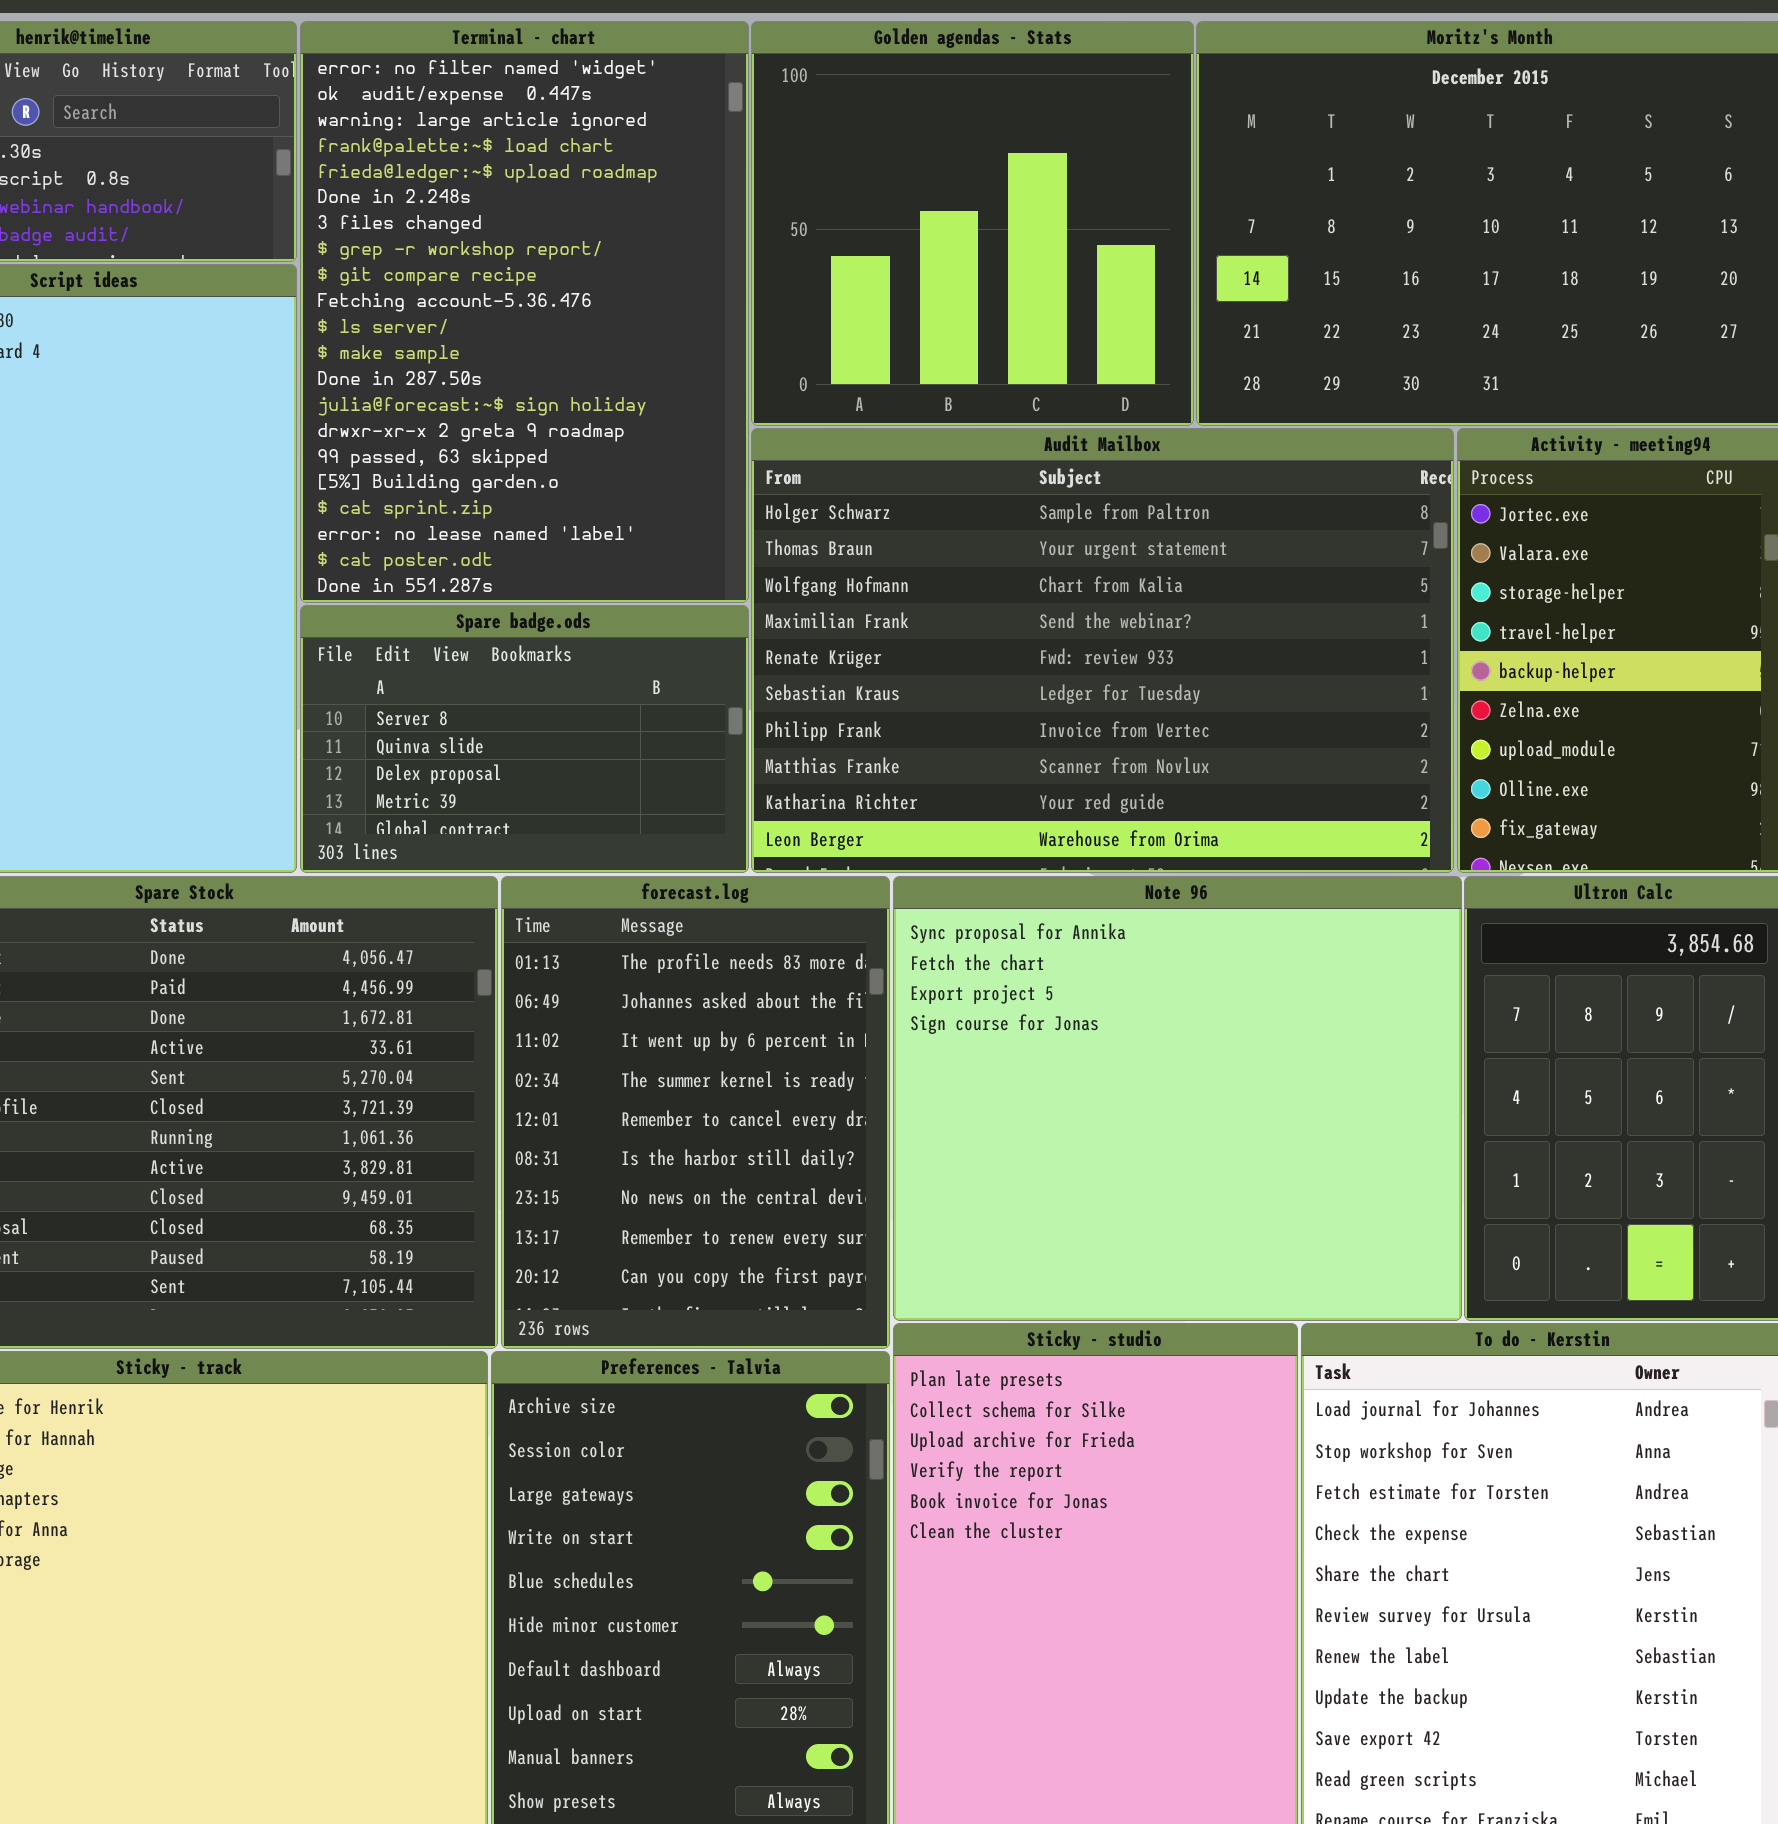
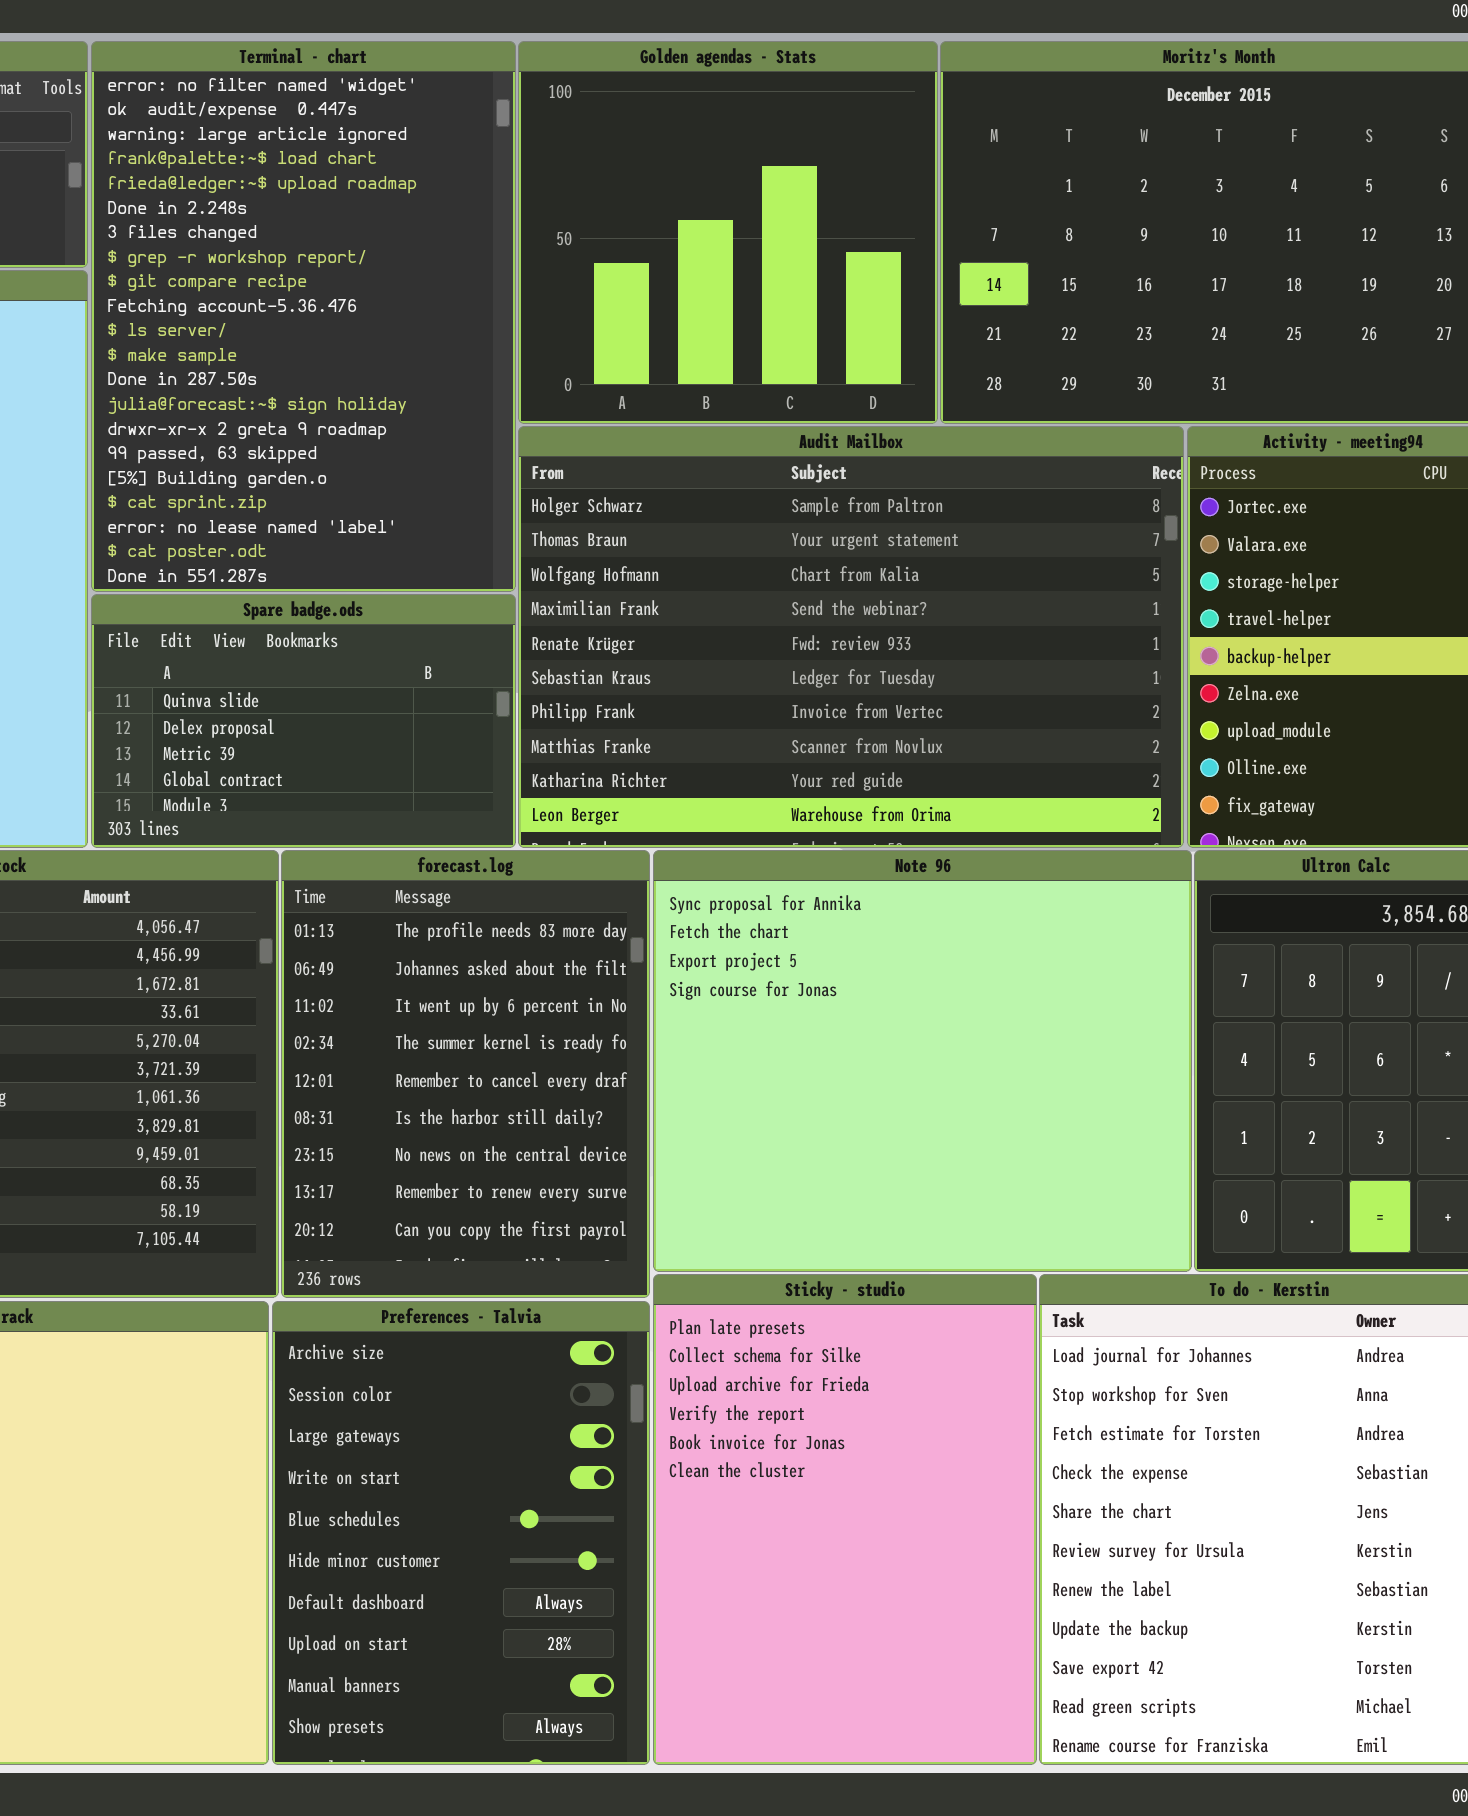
Spare badge.ods: [300,605,749,873] -> [91,594,516,848], scrolled down 1 row

